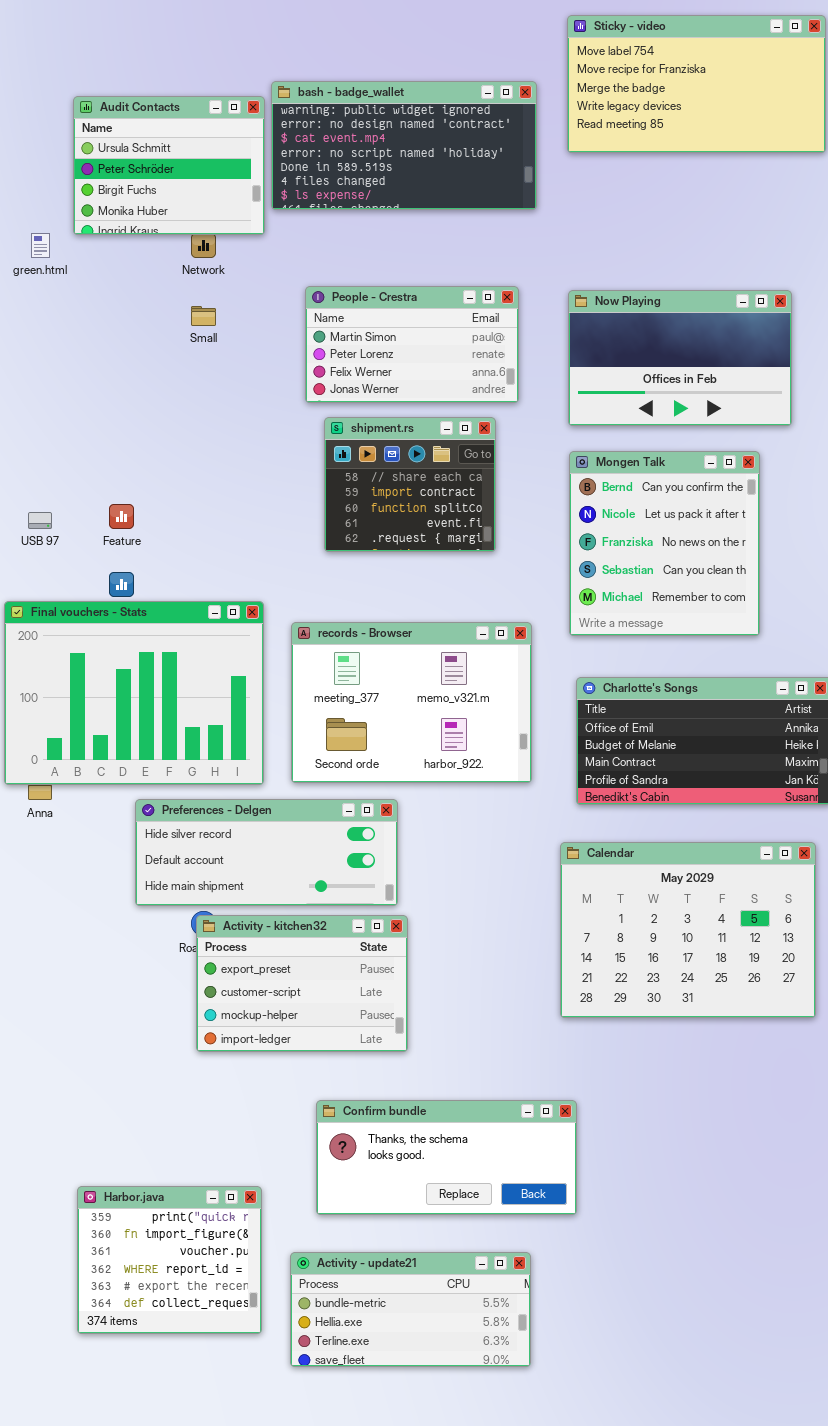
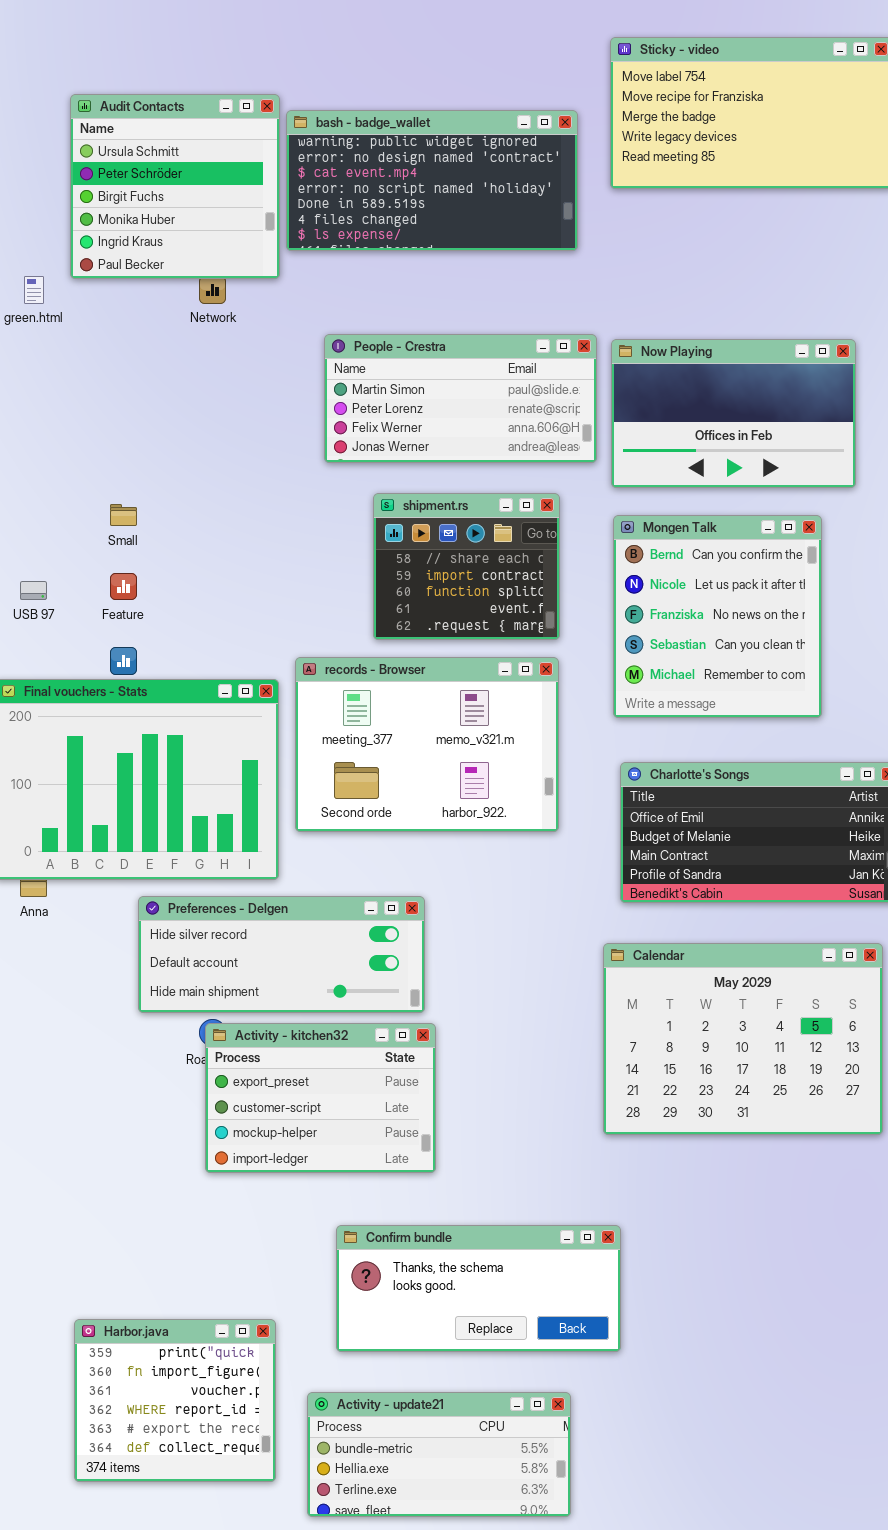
Audit Contacts: [73,96,265,235] -> [70,94,280,279], resized
People - Crestra: [305,286,519,403] -> [324,334,597,463], resized
Small: [191,306,216,326] -> [110,504,137,526], moved
shipment.rs: [324,417,496,552] -> [373,493,560,640], moved
records - Browser: [291,622,532,783] -> [295,657,559,832], moved

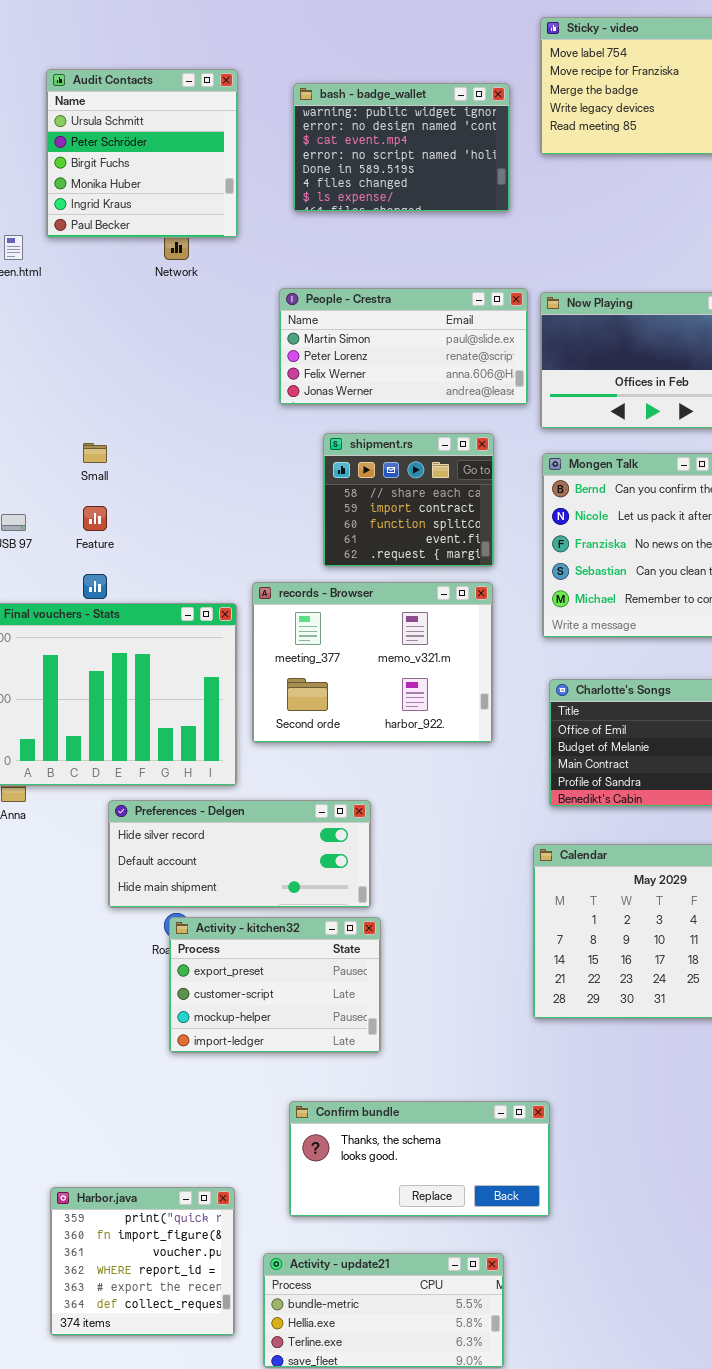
bash - badge_wallet: [286,110,578,251] -> [293,83,510,212], resized

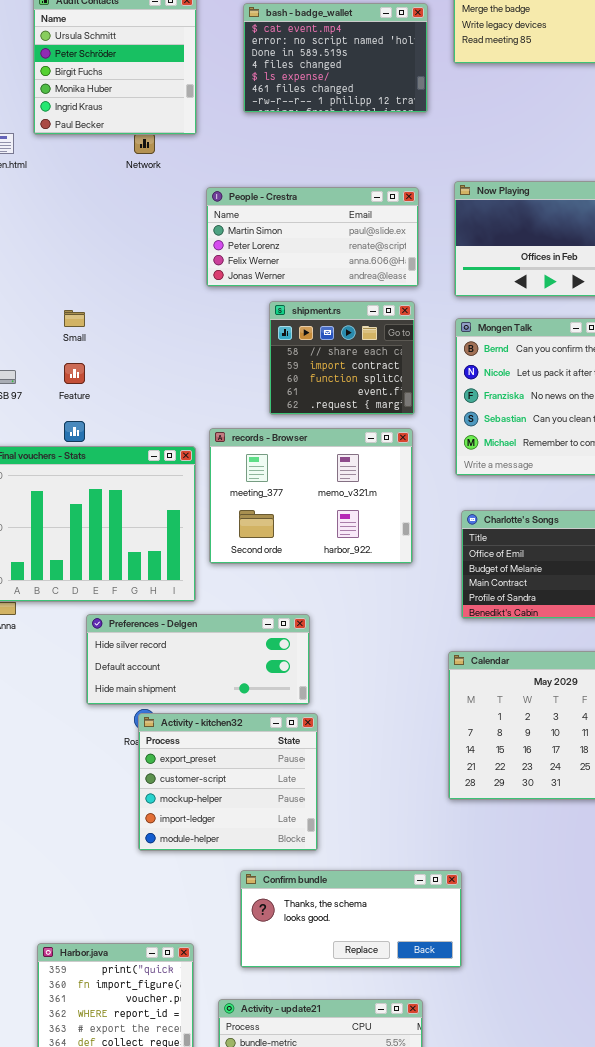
bash - badge_wallet: [293,83,510,212] -> [243,3,428,113], scrolled down 2 rows
People - Crestra: [279,288,528,405] -> [206,187,419,287], moved
Activity - kitchen32: [169,917,381,1053] -> [138,713,318,851], resized

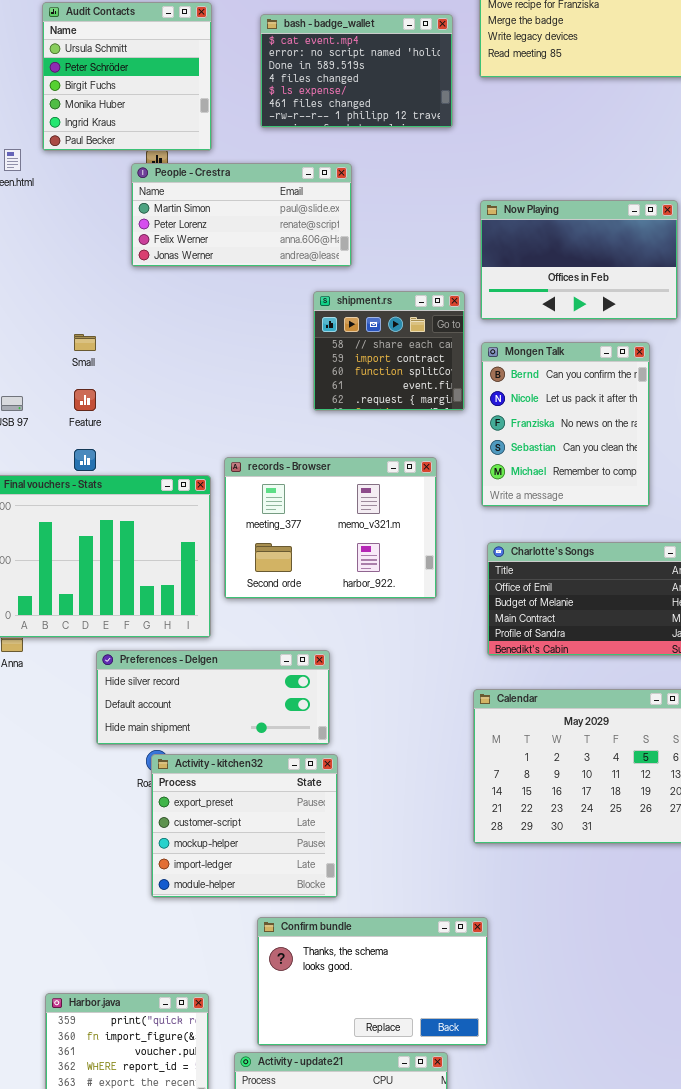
People - Crestra: [206,187,419,287] -> [131,163,352,267], moved
shipment.rs: [269,301,415,415] -> [313,291,465,411], moved
Confirm bundle: [240,870,462,968] -> [257,917,488,1046], resized

